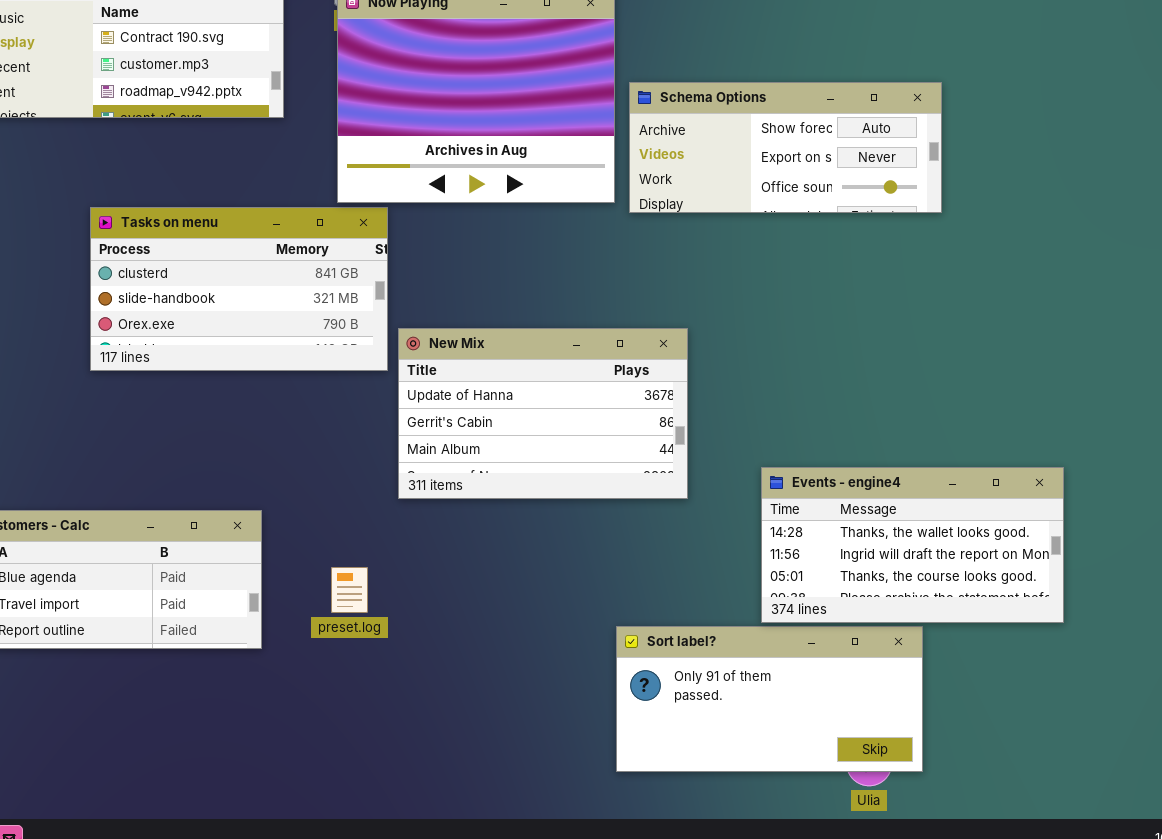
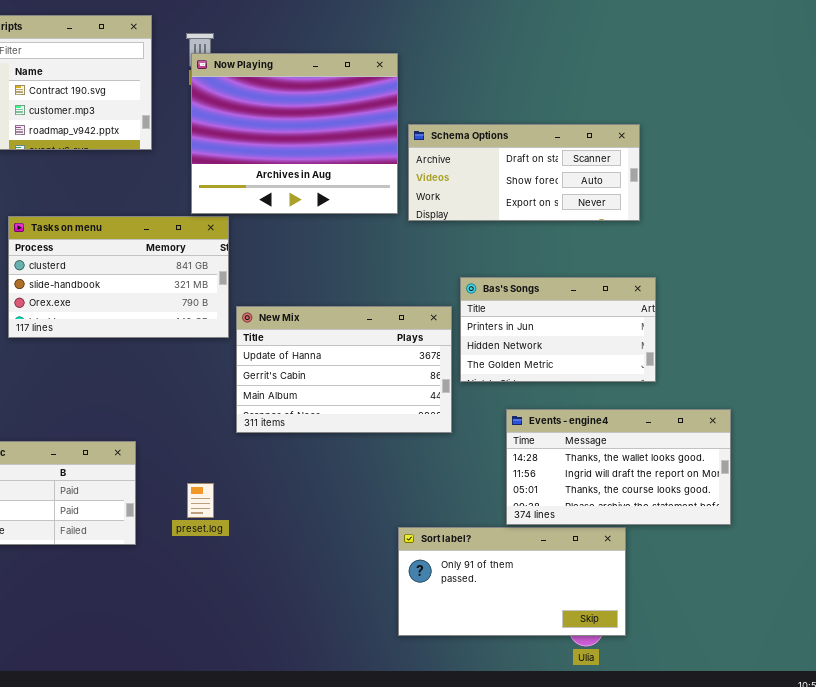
Schema Options: [629,82,942,213] -> [408,124,640,221], scrolled up 1 row
Bas's Songs: none -> [460,277,656,382], opened

